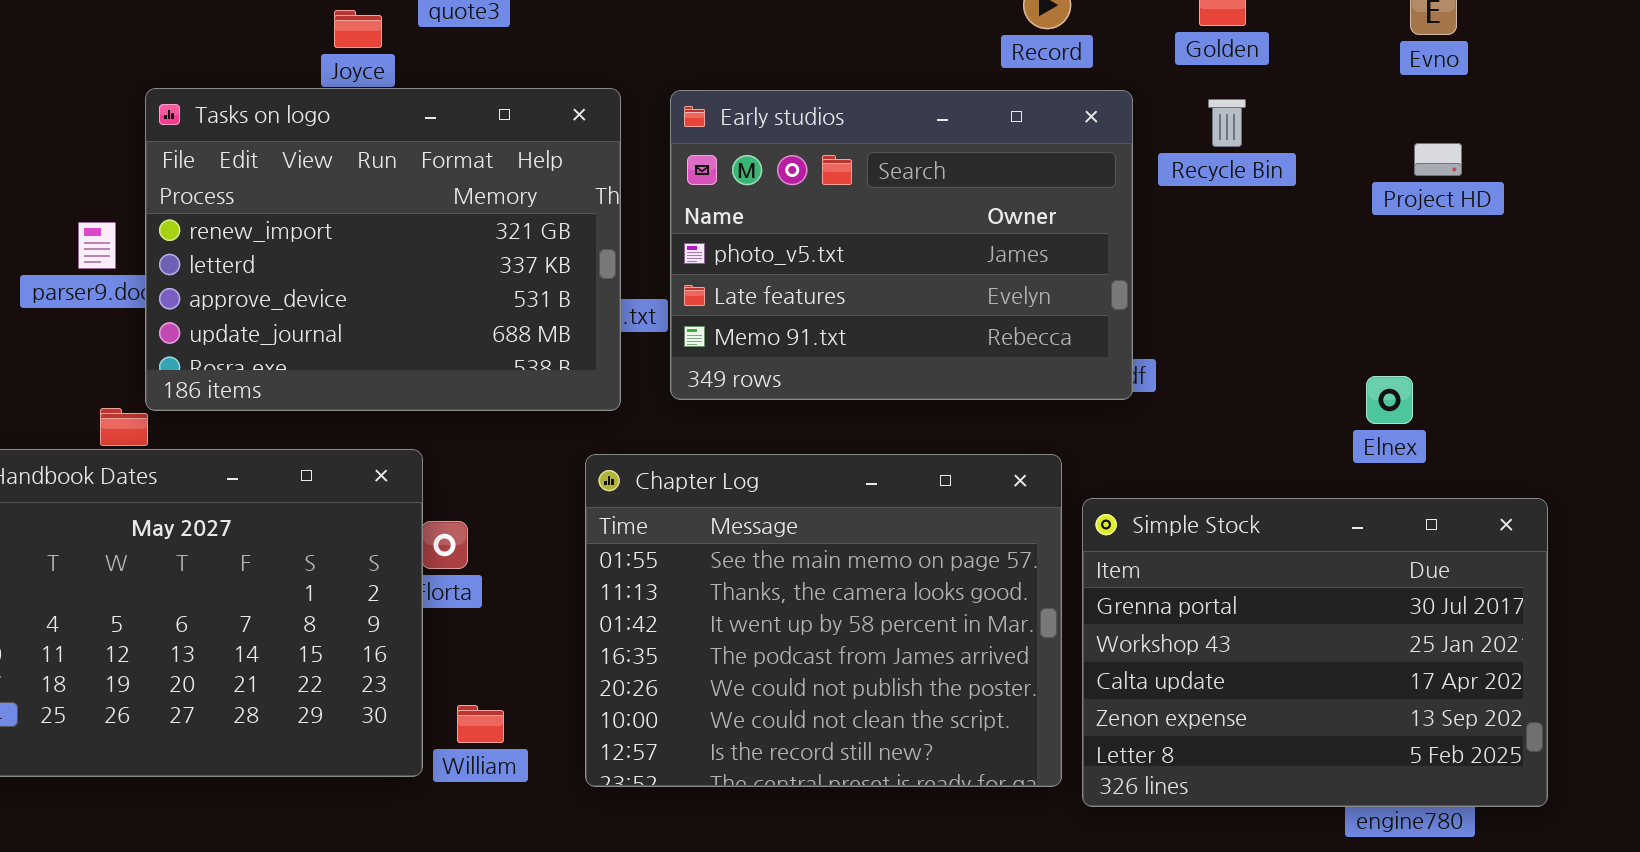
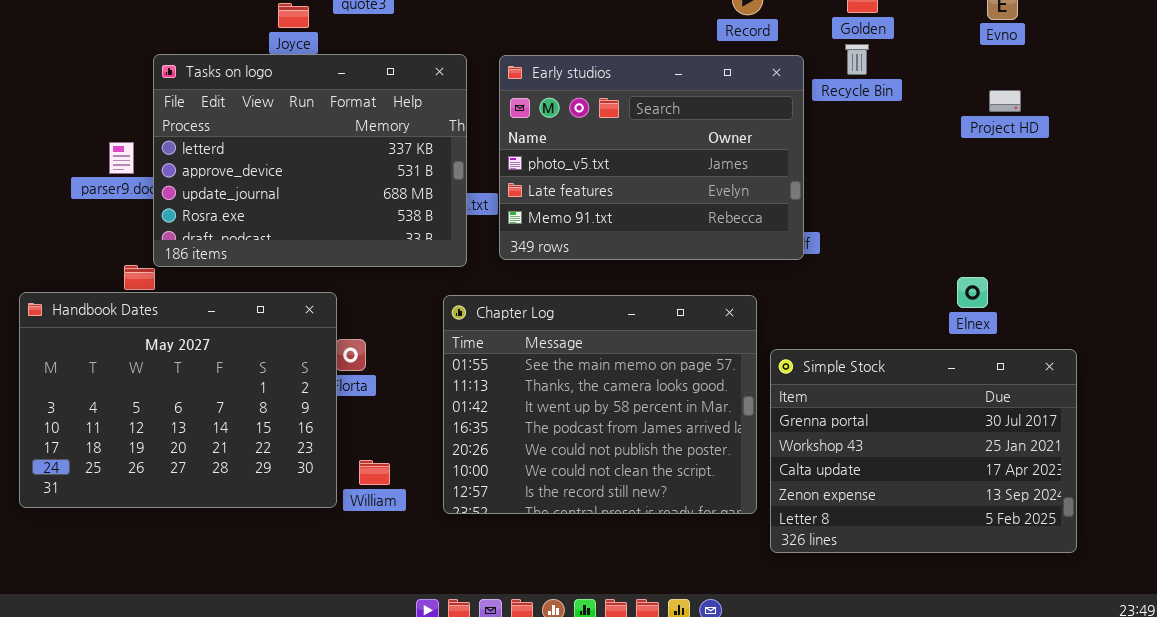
Tasks on logo: [145,88,621,411] -> [153,54,467,267], scrolled down 1 row
Recycle Bin: [1208,99,1246,147] -> [845,44,869,75], moved
Elnex: [1366,376,1413,424] -> [957,277,988,308], moved
Simple Stock: [1082,498,1548,807] -> [770,349,1077,553], moved

